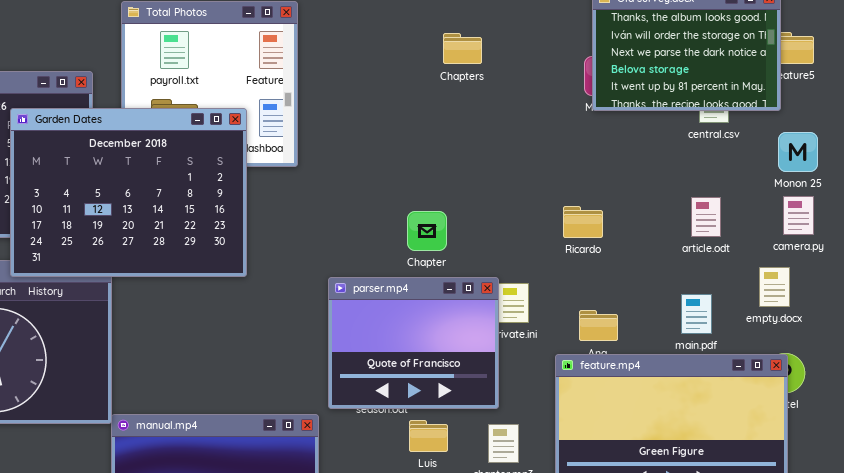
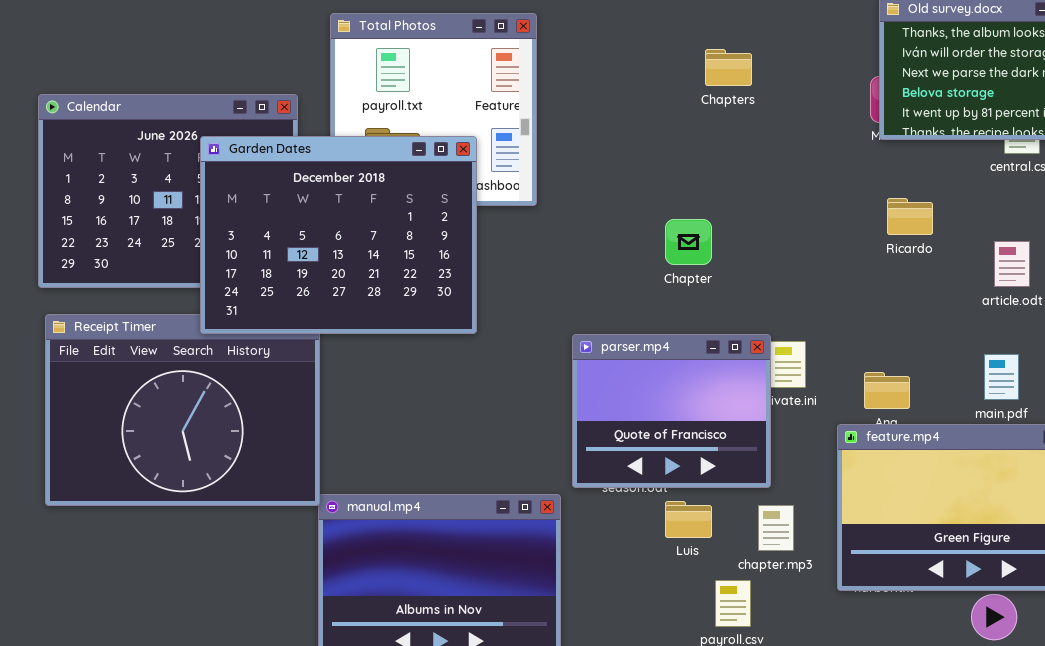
Ricardo: [563,206,603,238] -> [887,198,933,235], moved
Chapter: [407,211,447,251] -> [665,219,712,265], moved

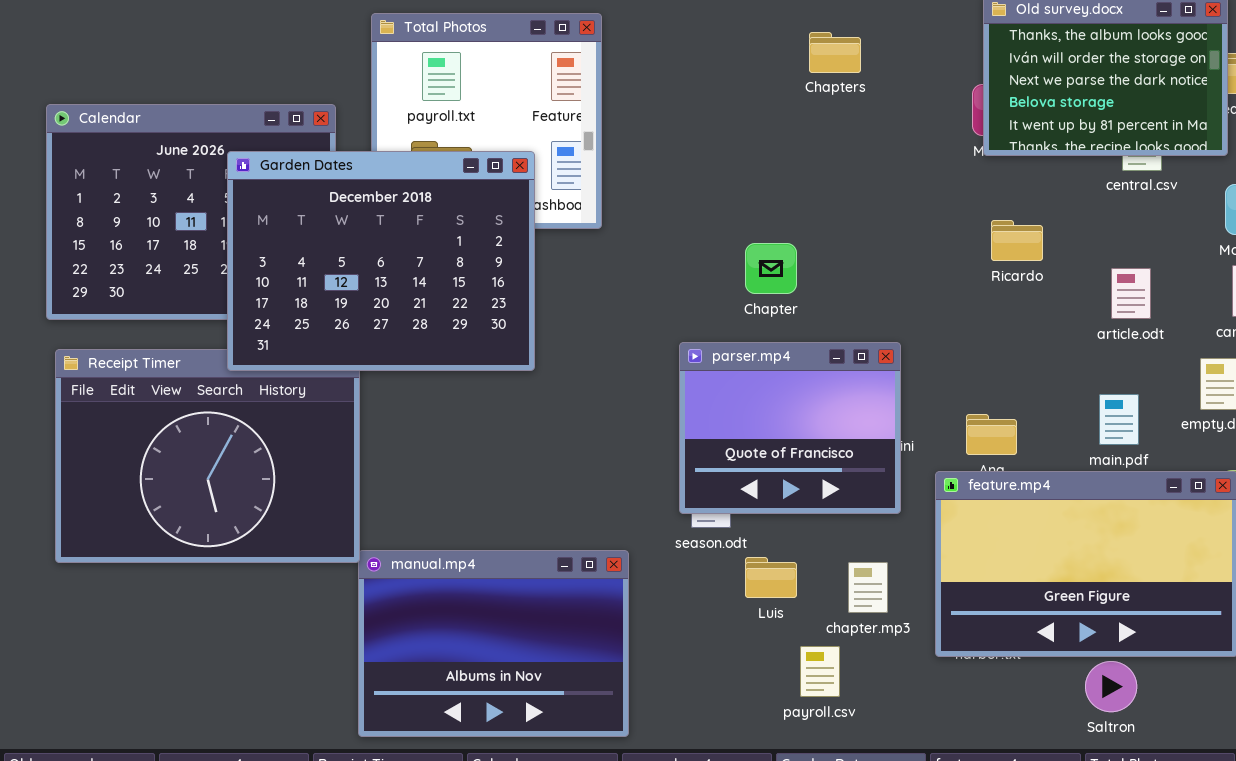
Chapters: [705,49,752,86] -> [809,32,861,73], moved
parser.mp4: [572,334,771,488] -> [679,342,901,514], moved

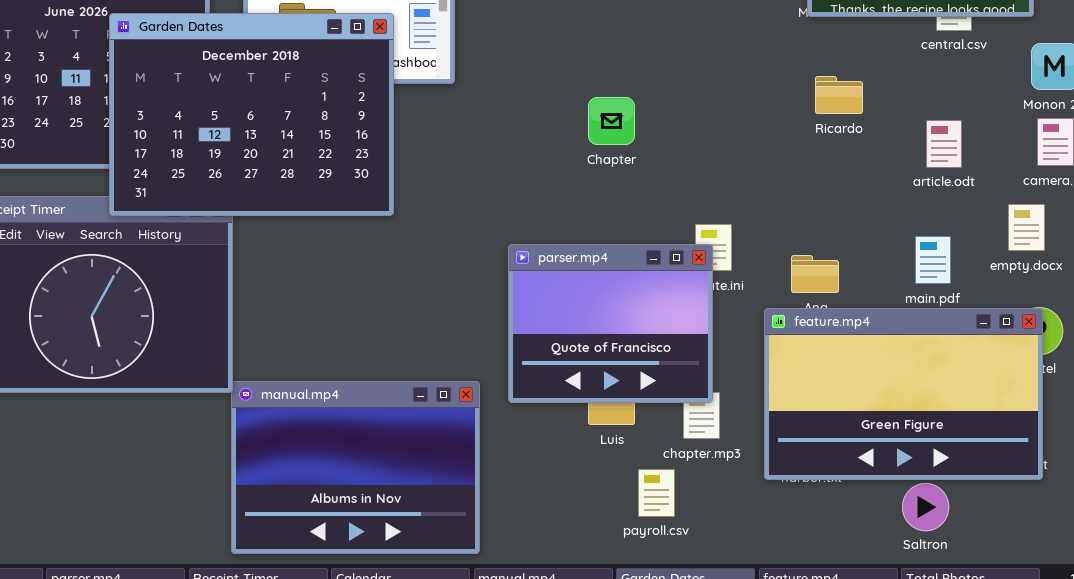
parser.mp4: [679,342,901,514] -> [508,244,713,403], moved

